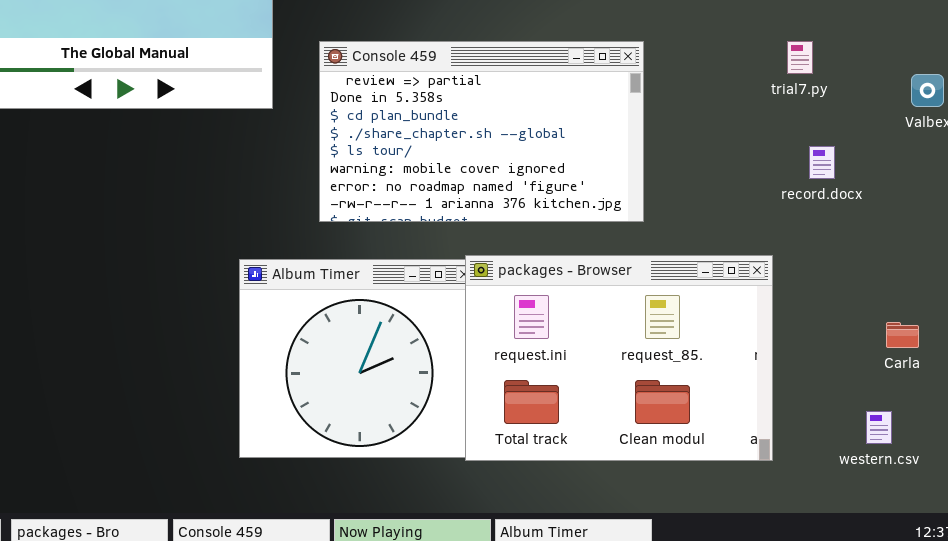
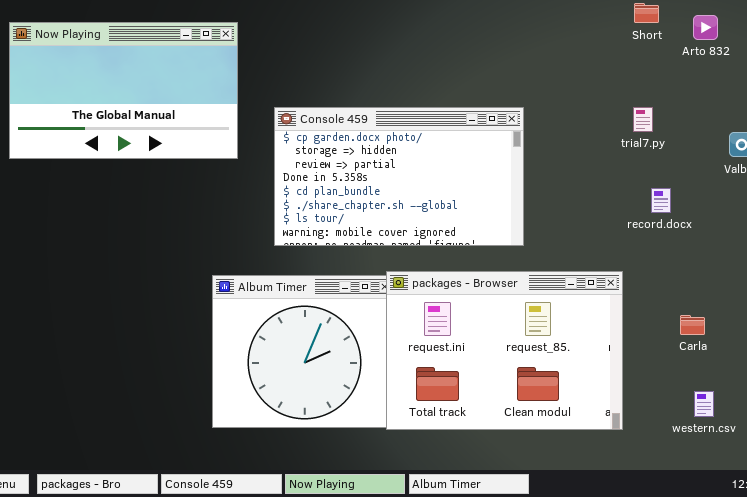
Console 459: [319,41,644,222] -> [274,107,524,246], scrolled up 2 rows
Carla: [886,322,919,348] -> [680,315,705,335], moved

